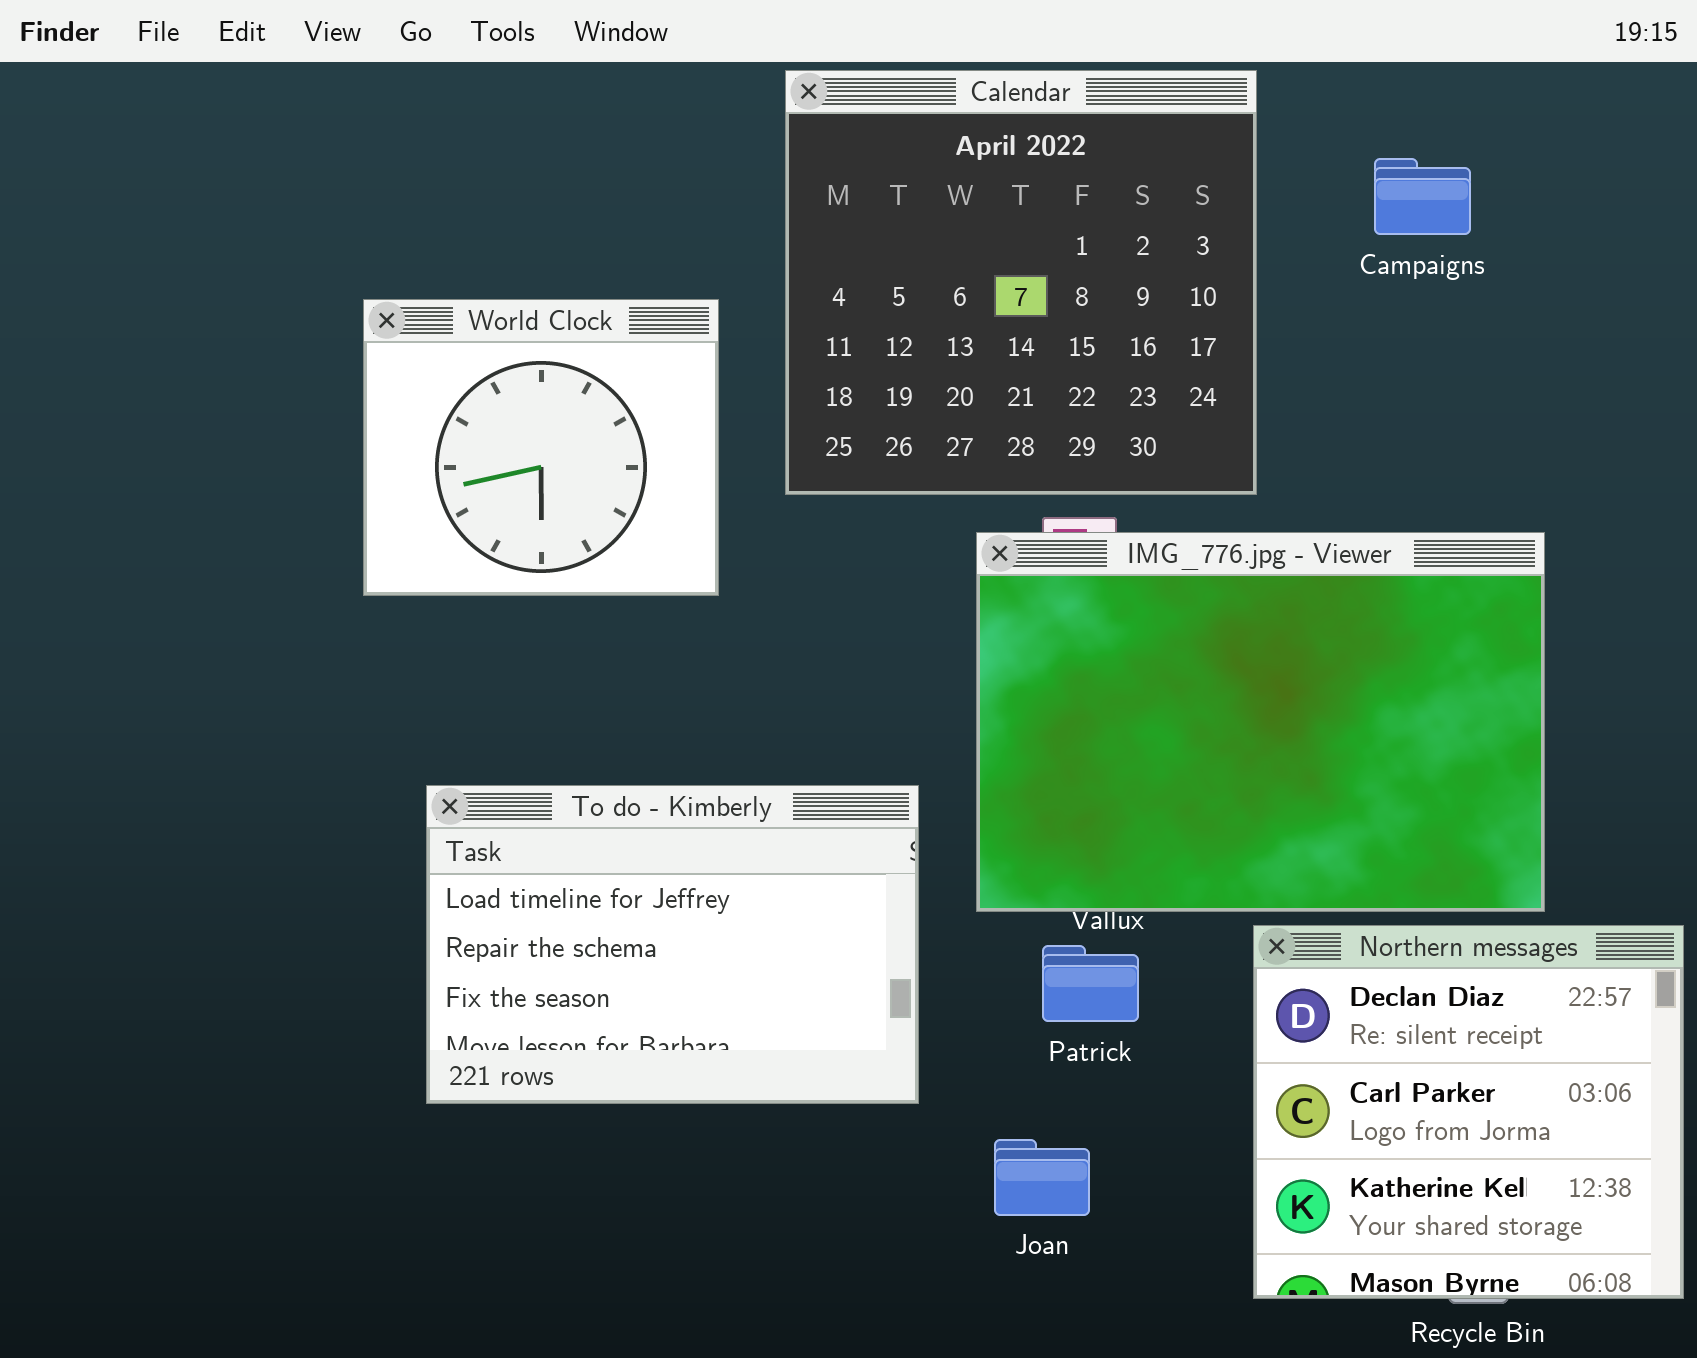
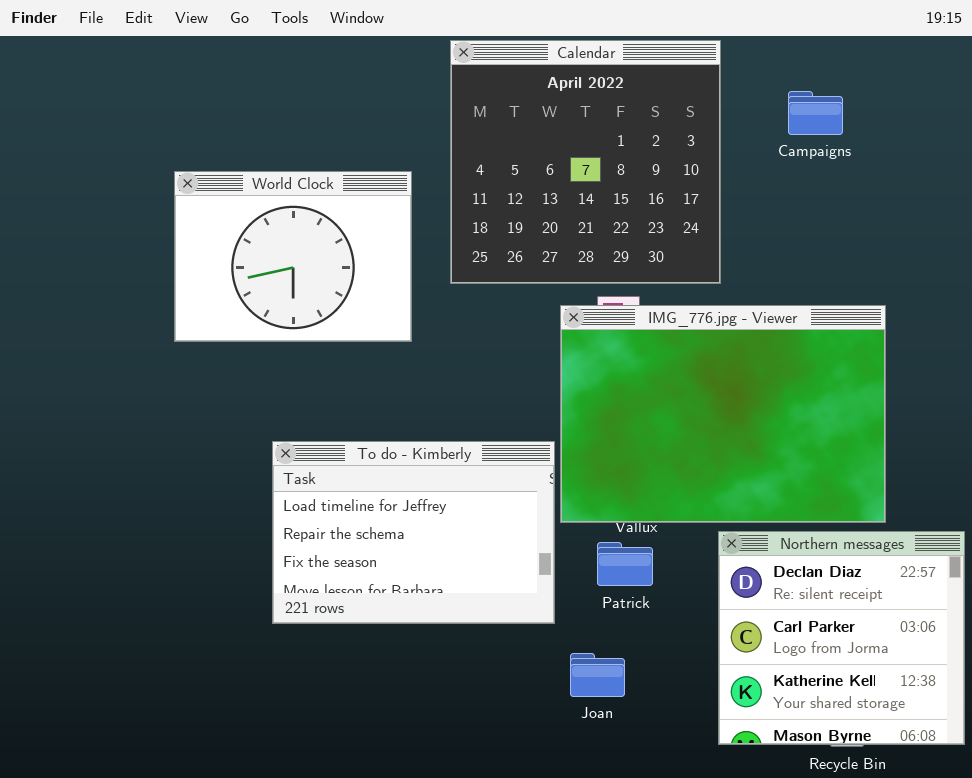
World Clock: [363,299,719,596] -> [174,171,412,342], resized
To do - Kimberly: [426,785,919,1104] -> [272,441,555,624], moved

